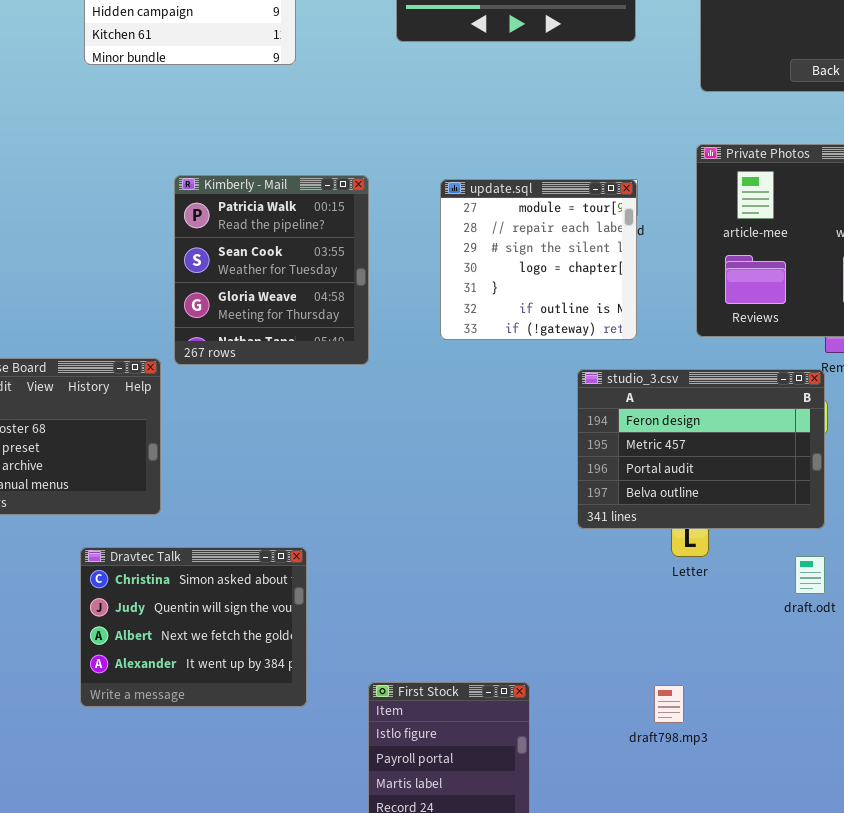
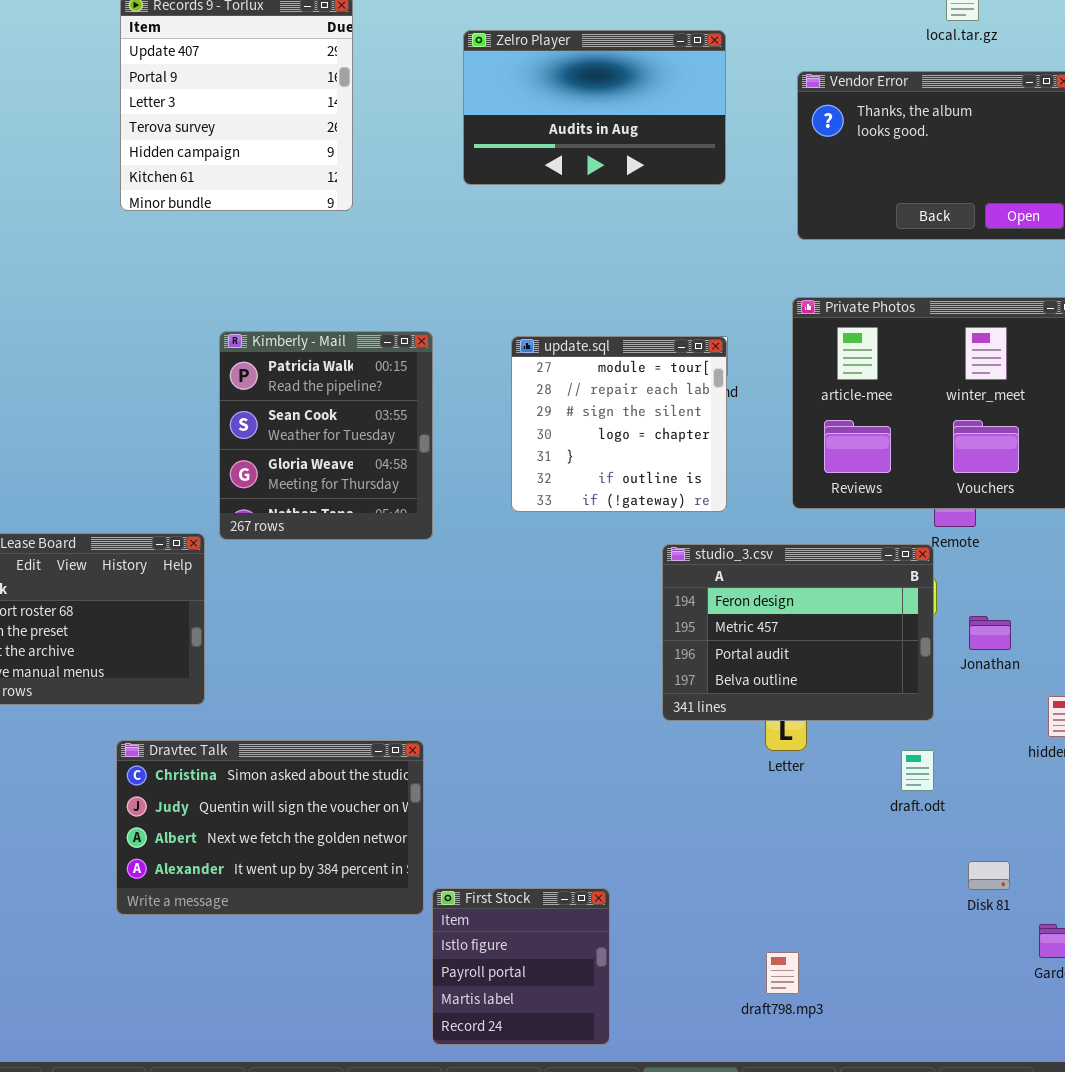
Dravtec Talk: [80,547,307,707] -> [116,740,424,915], resized
draft798.mp3: [654,685,684,723] -> [766,952,799,994], moved

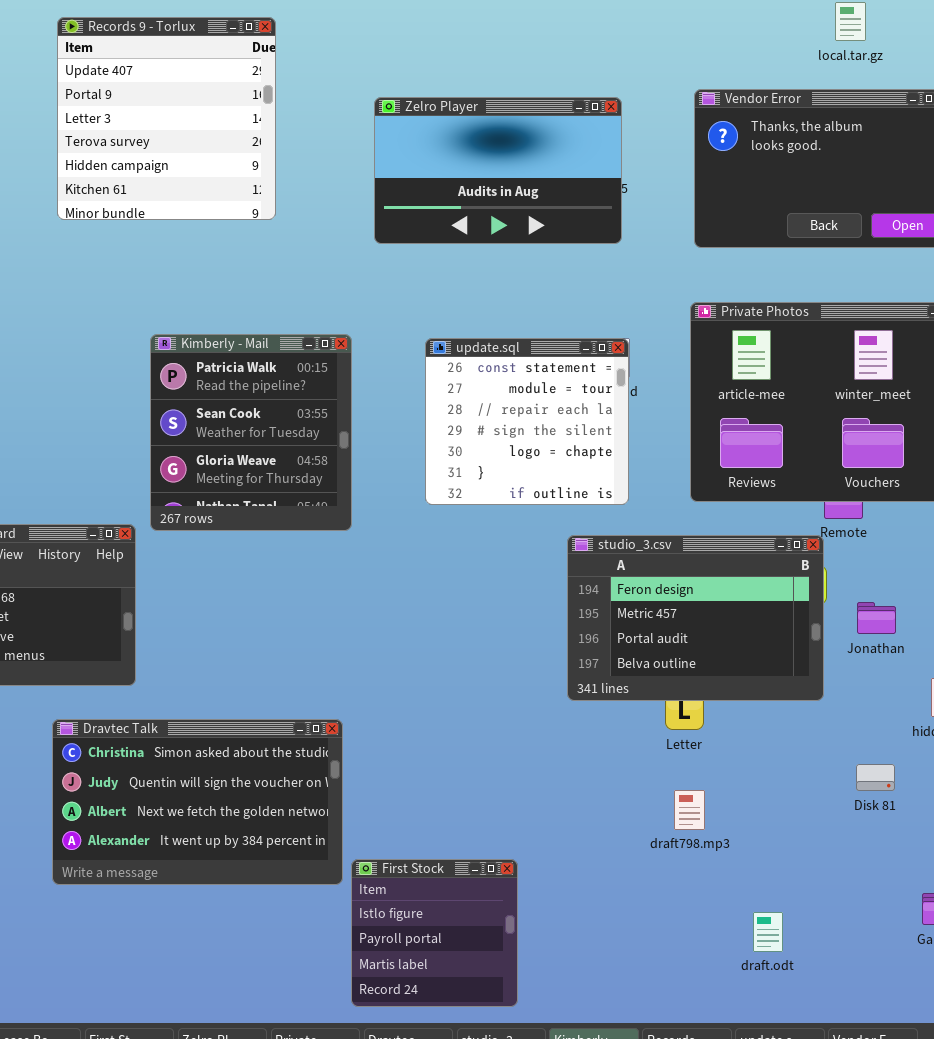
Zelro Player: [463,30,726,185] -> [374,97,622,244], moved
update.sql: [511,336,727,512] -> [425,338,629,505], scrolled up 1 row
draft.odt: [901,750,934,791] -> [753,912,783,952], moved
Disk 81: [968,861,1010,890] -> [856,764,895,791], moved
draft798.mp3: [766,952,799,994] -> [674,790,705,830], moved

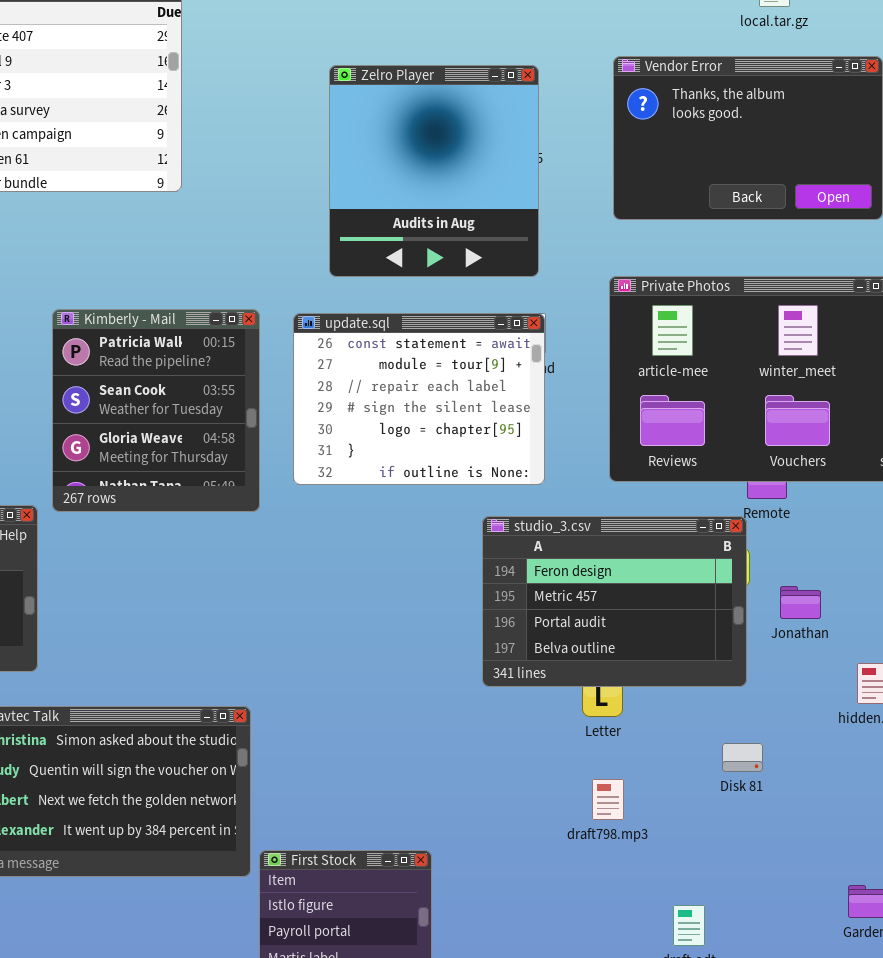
Zelro Player: [374,97,622,244] -> [329,65,539,277], resized
update.sql: [425,338,629,505] -> [293,313,545,485], resized
Disk 81: [856,764,895,791] -> [722,743,763,772], moved

